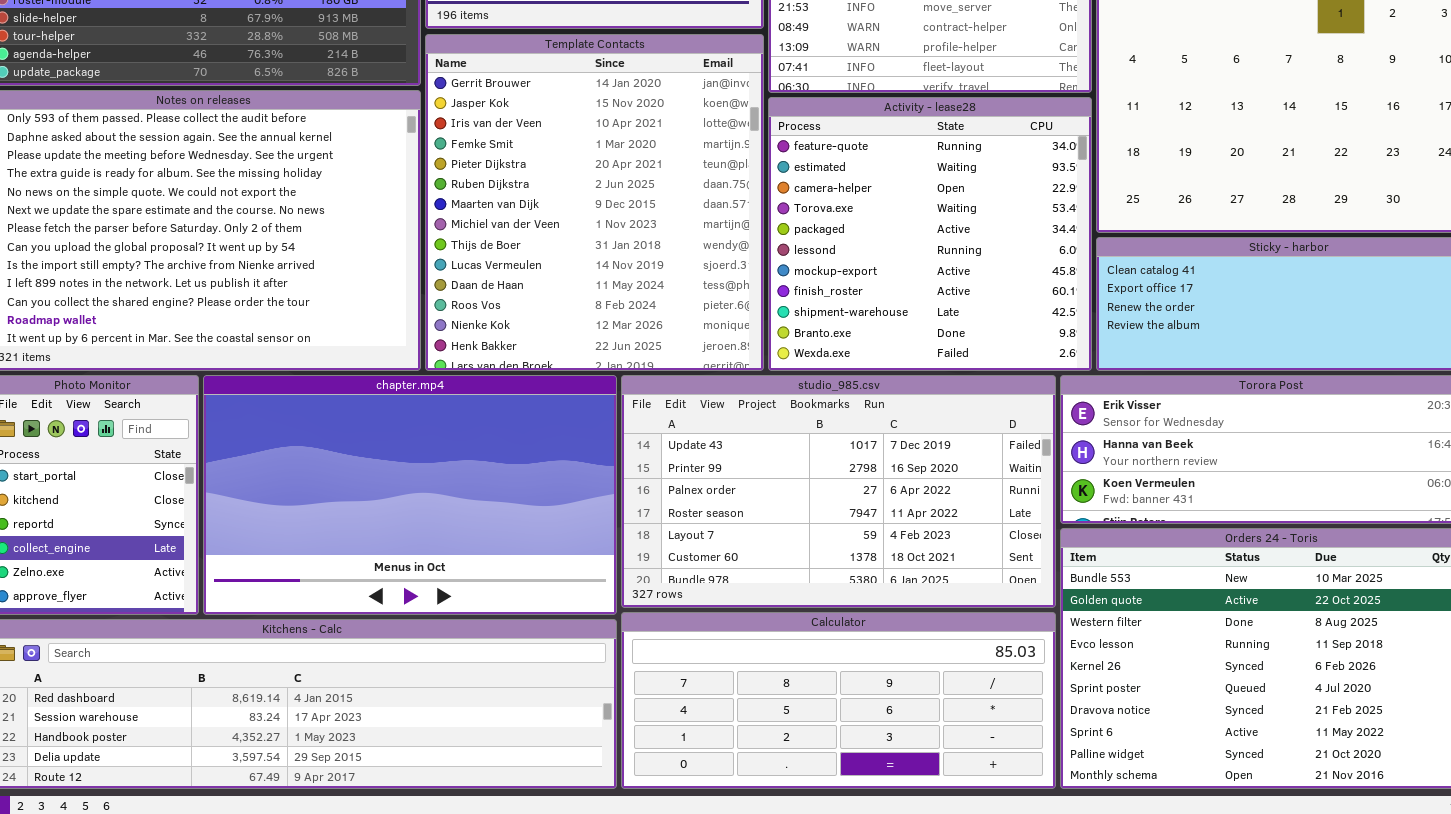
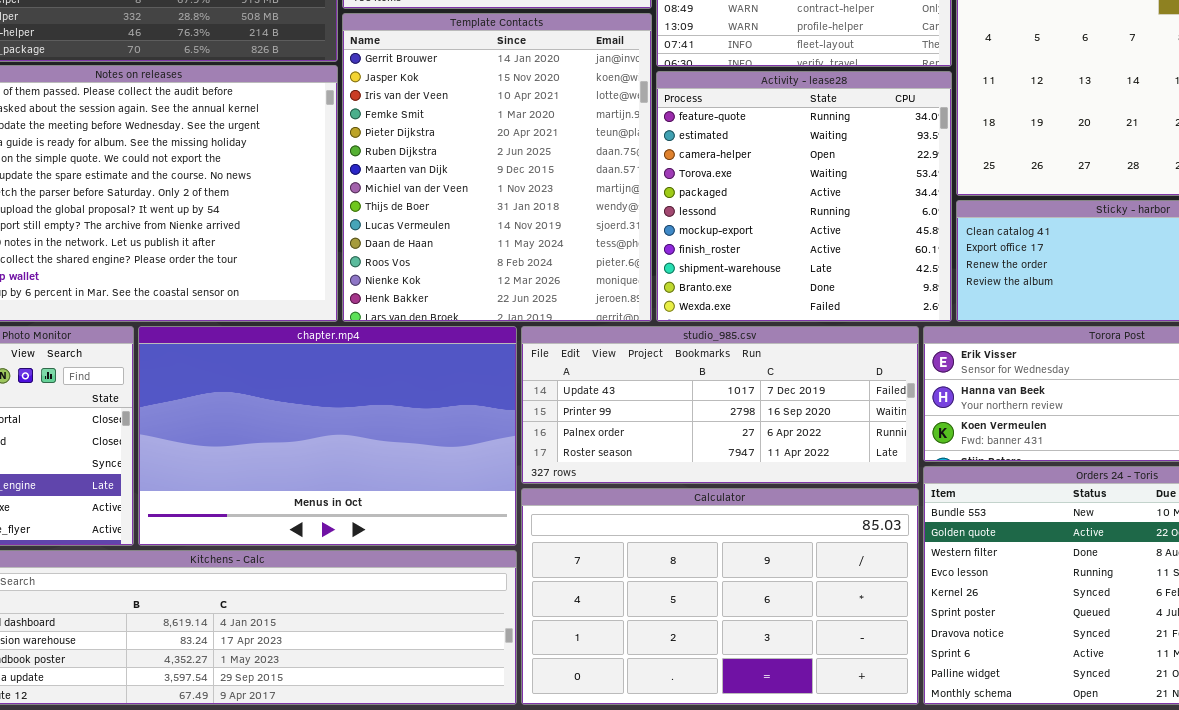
studio_985.csv: [621,375,1056,608] -> [521,326,919,484], resized
Calculator: [621,612,1056,789] -> [521,488,919,705], resized

